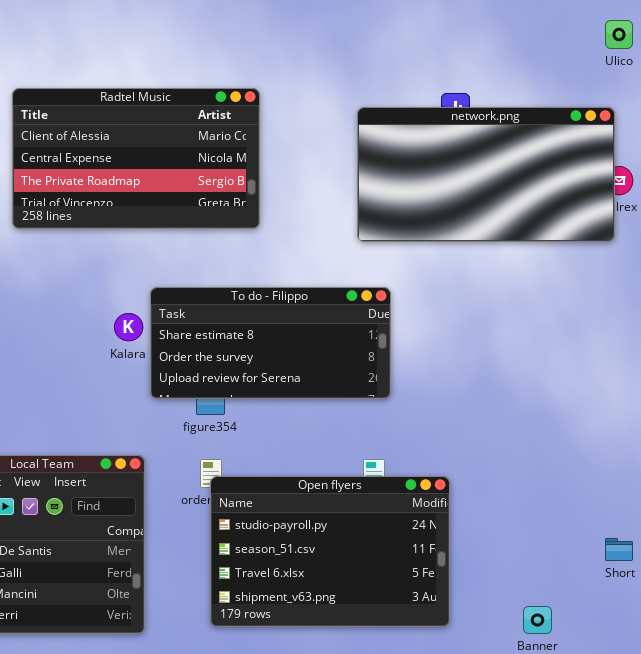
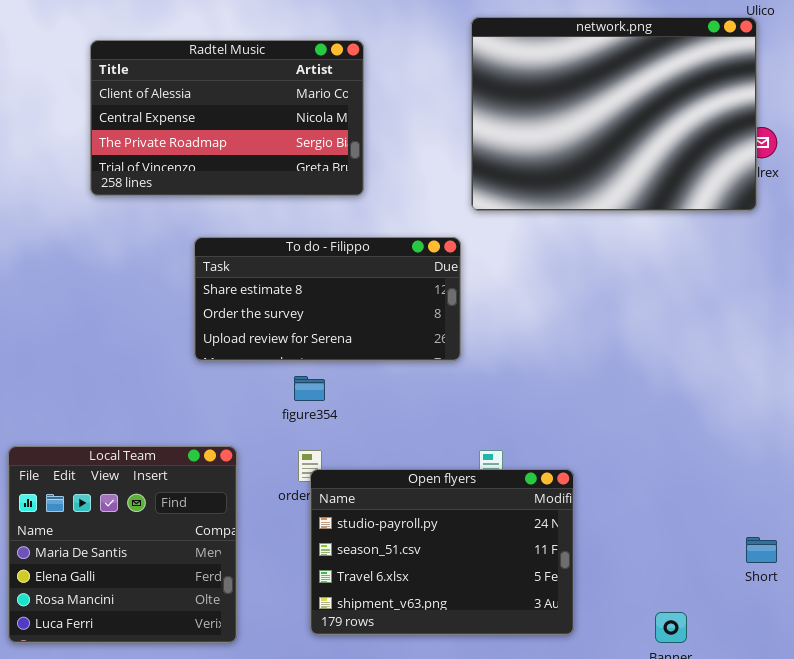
network.png: [357,107,615,242] -> [471,17,757,211], resized
To do - Filippo: [150,287,391,399] -> [194,237,461,361], moved

